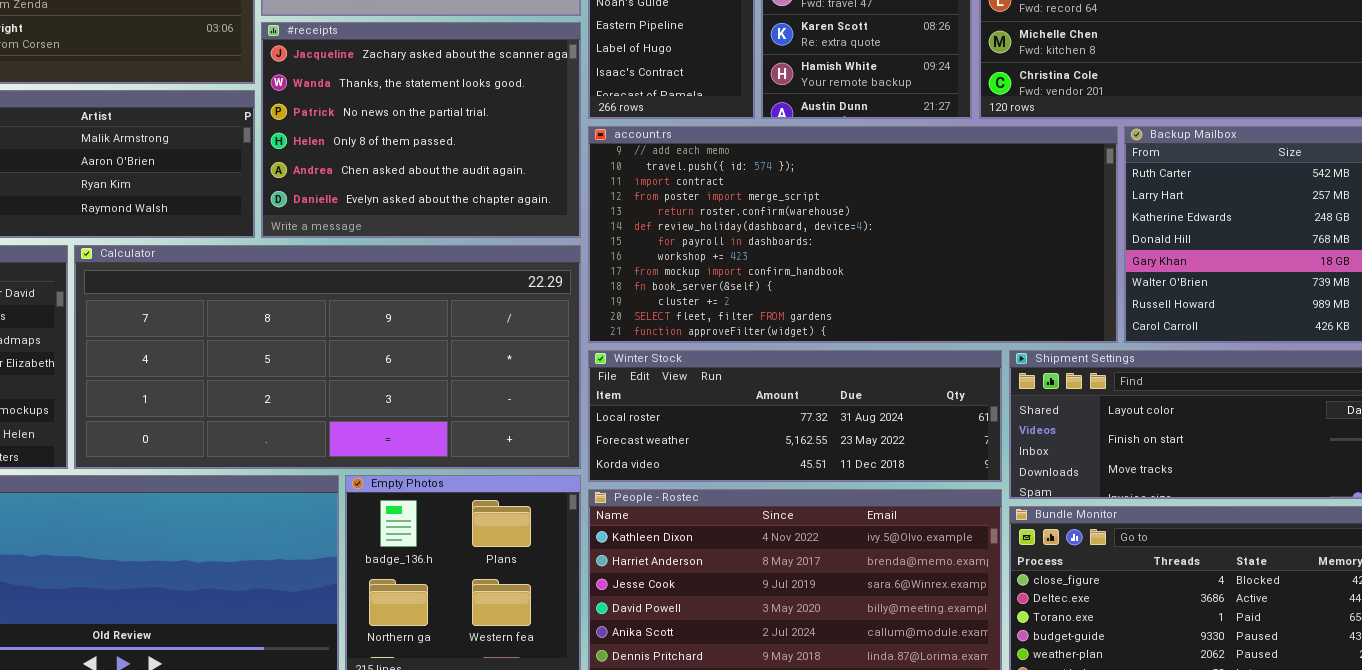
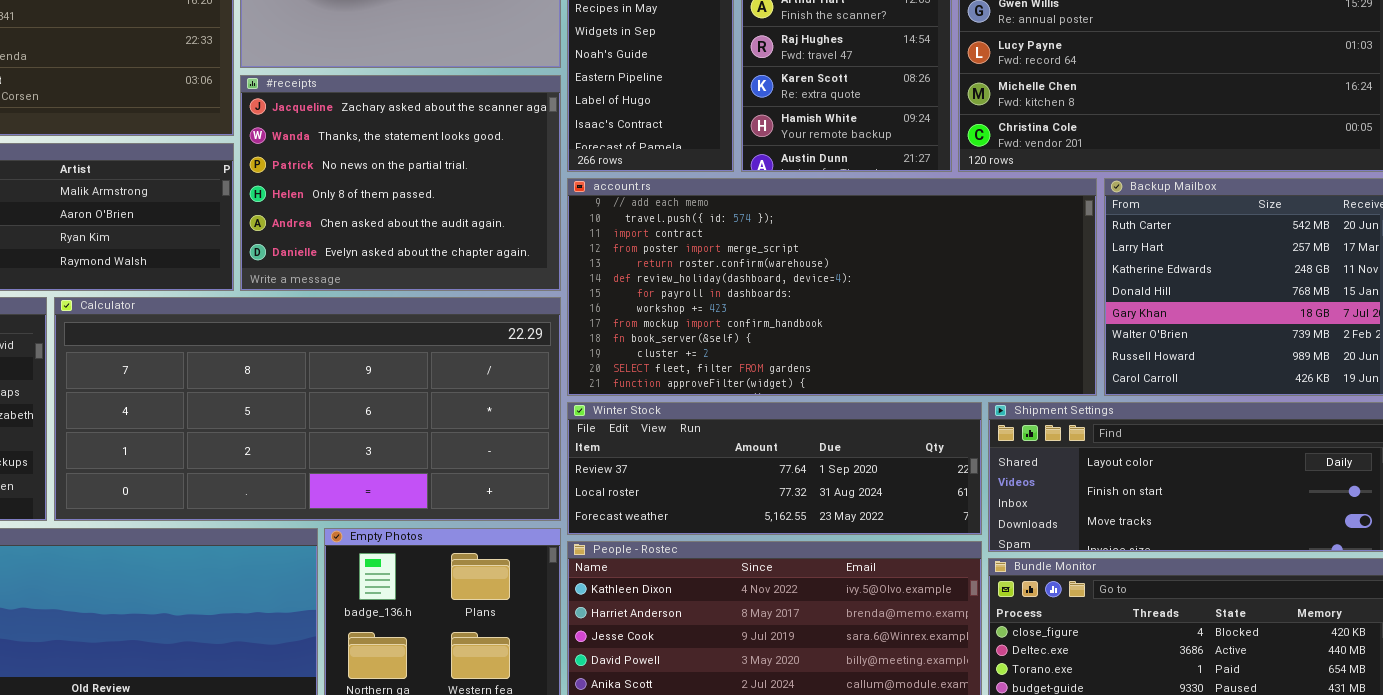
Winter Stock: [588,350,1002,482] -> [567,402,982,535], scrolled up 1 row

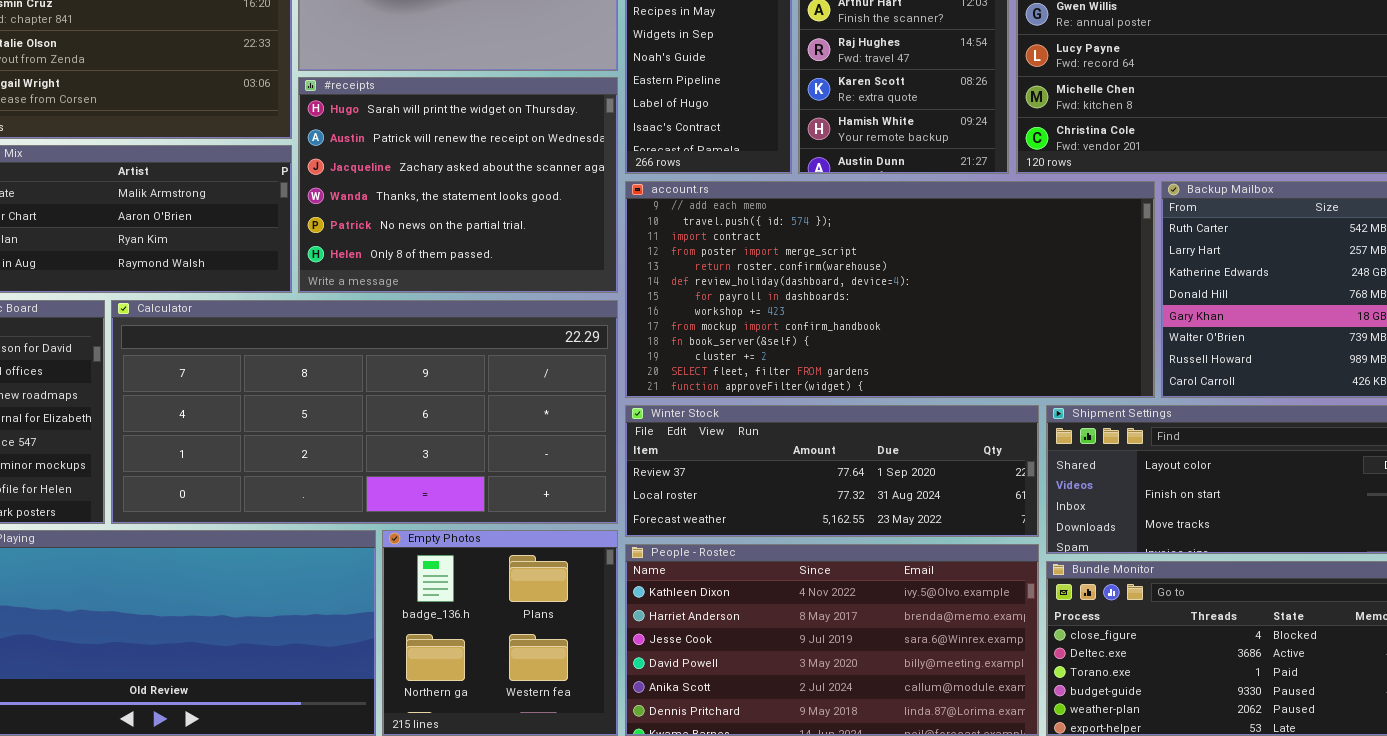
#receipts: [240,75,561,291] -> [298,77,618,293], scrolled up 2 rows

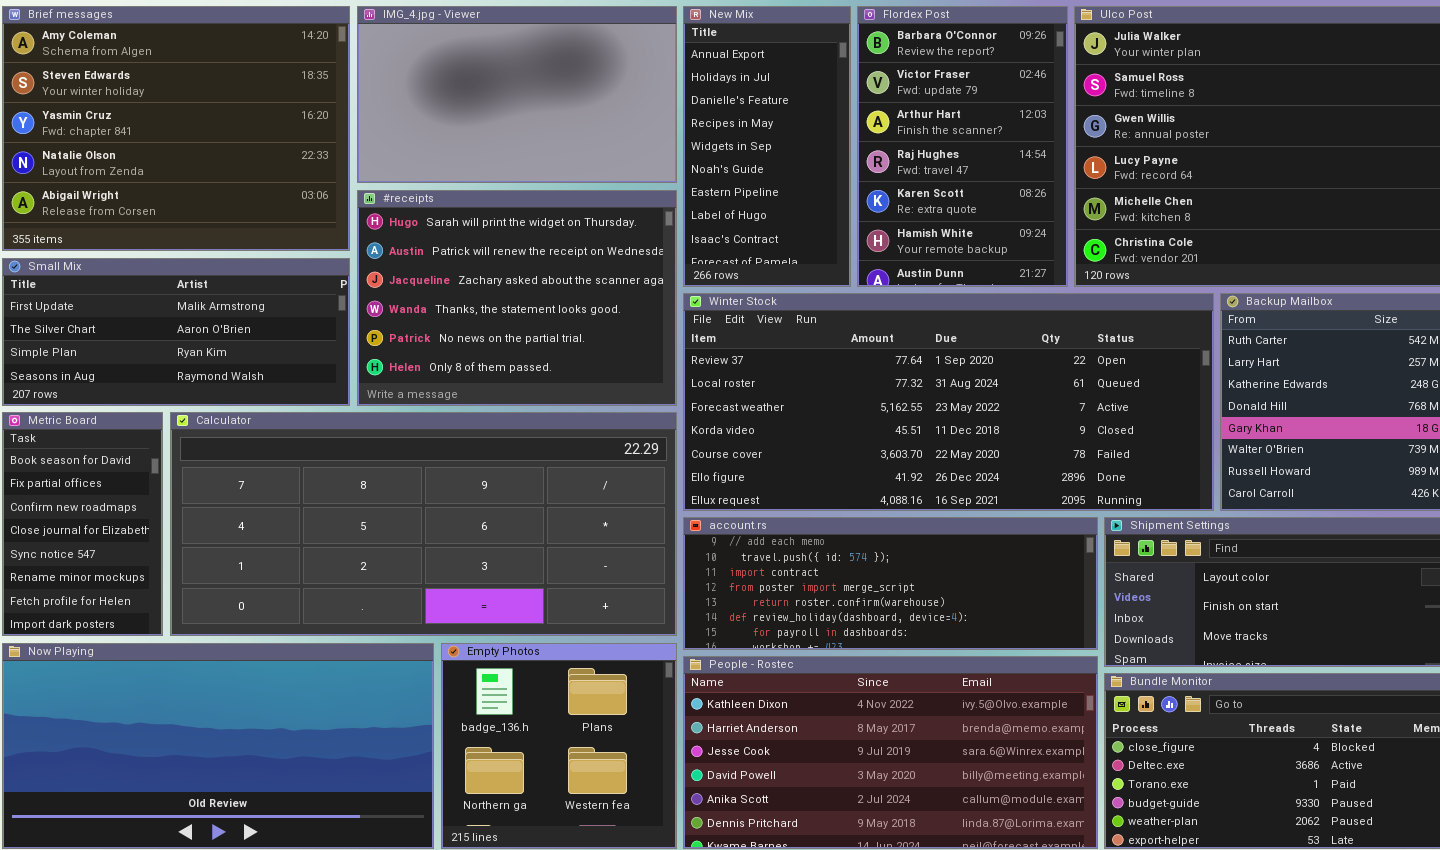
account.rs: [625,181,1155,398] -> [683,517,1098,650], moved, resized
Winter Stock: [625,405,1039,537] -> [683,293,1214,511], moved, resized

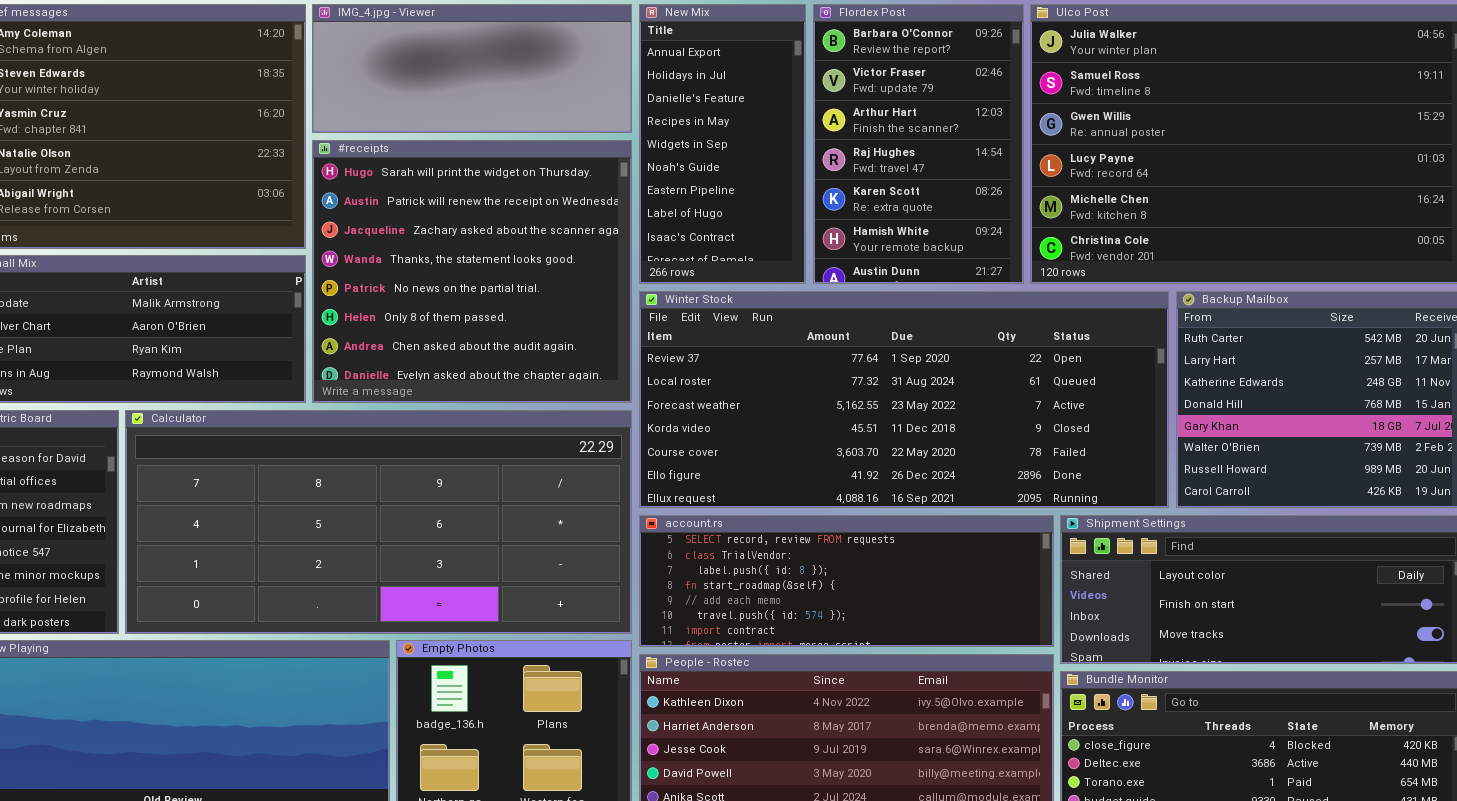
IMG_4.jpg - Viewer: [357,6,677,183] -> [312,4,632,133], resized
#receipts: [357,190,677,406] -> [312,140,632,403], resized
account.rs: [683,517,1098,650] -> [639,515,1054,647], scrolled up 4 rows

